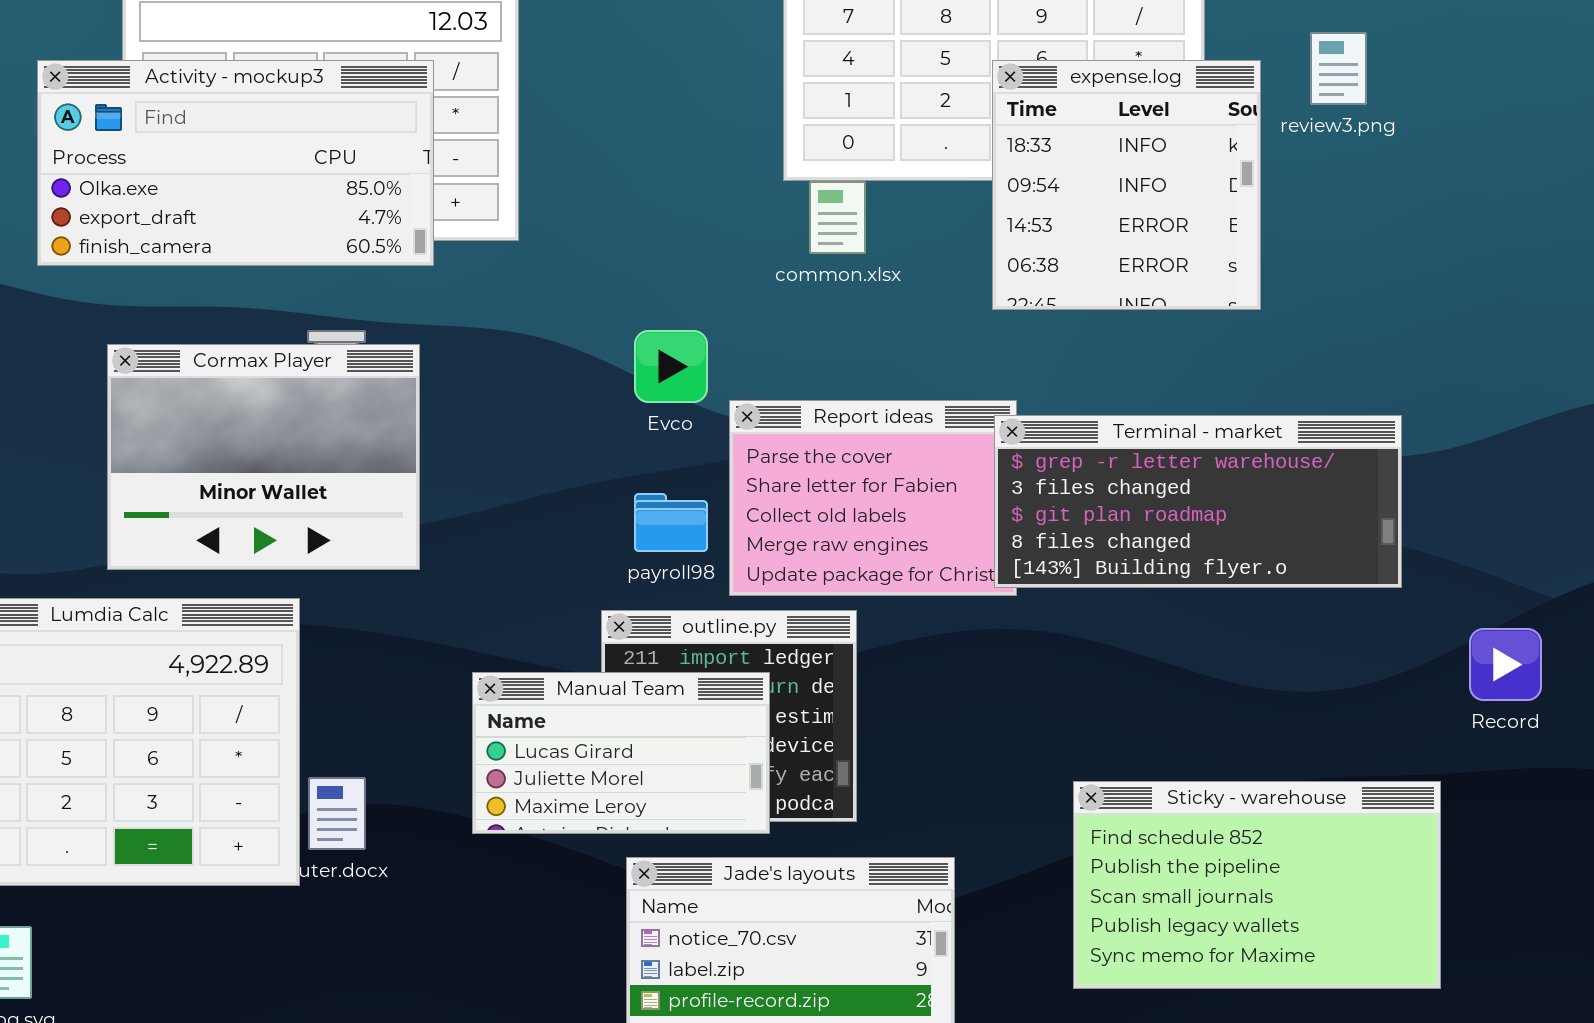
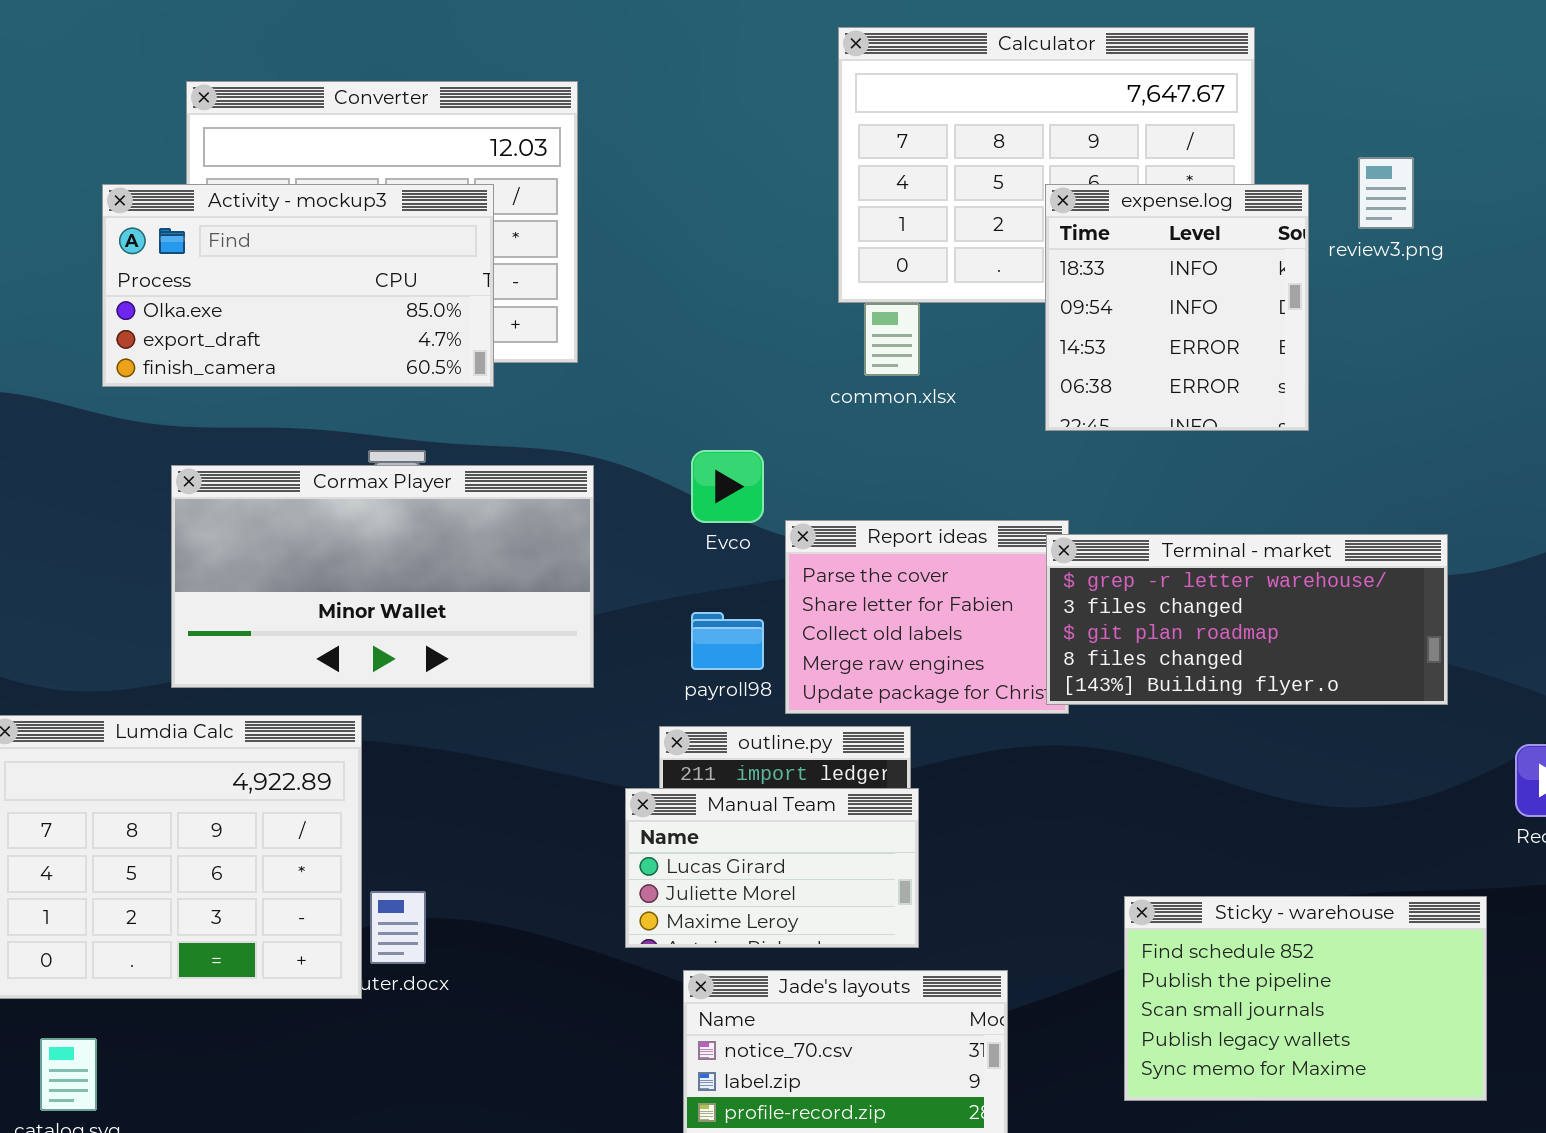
Cormax Player: [107,344,420,570] -> [171,465,594,688], resized
Manual Team: [472,672,770,834] -> [625,788,919,948], moved

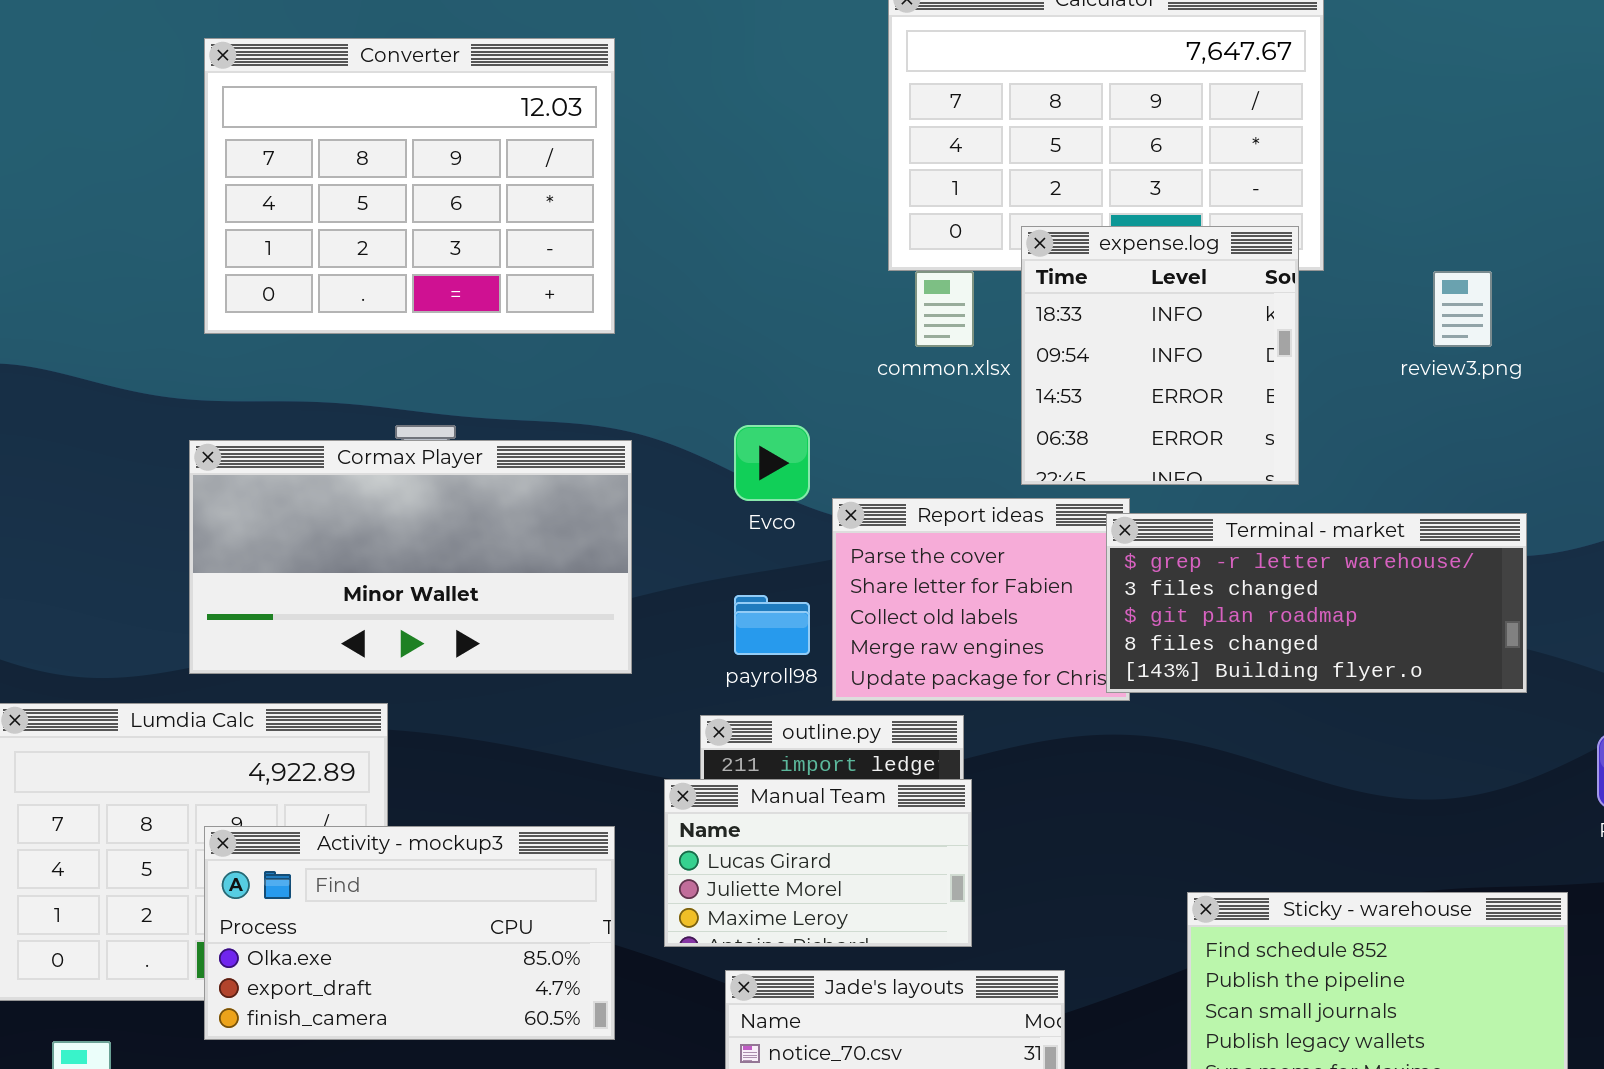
review3.png: [1358,157,1414,229] -> [1433,271,1492,347], moved
Activity - mockup3: [102,184,494,387] -> [204,826,615,1040], moved
expense.log: [1045,184,1309,431] -> [1021,226,1299,485], moved

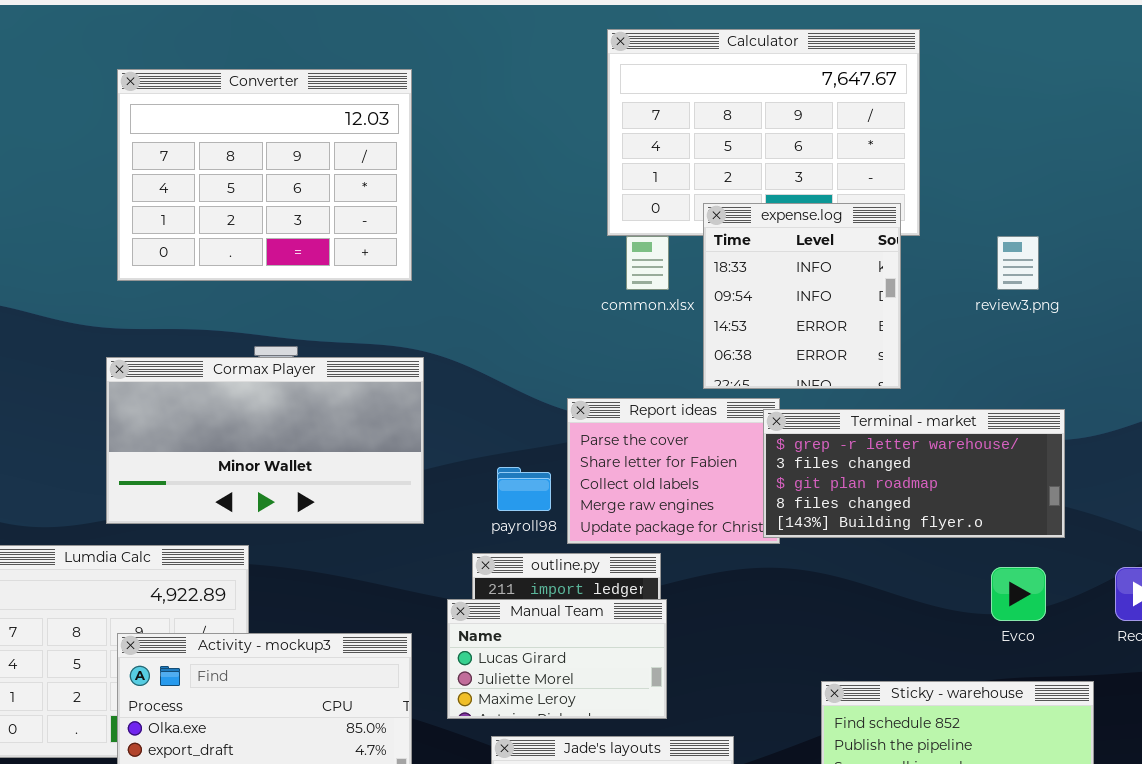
Evco: [734,425,810,501] -> [991,567,1046,621], moved

